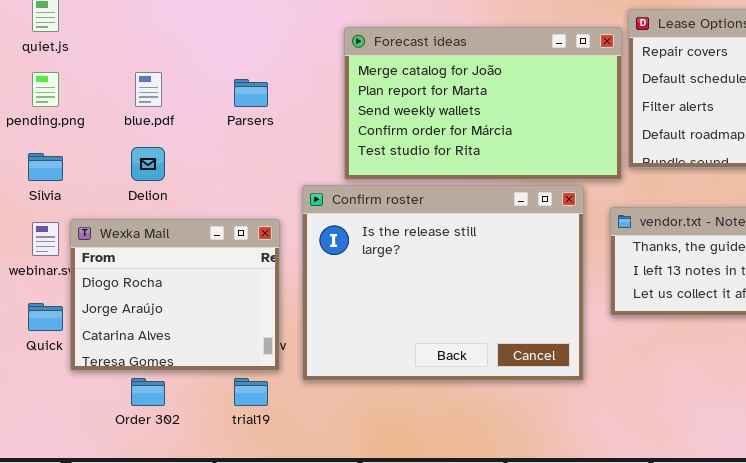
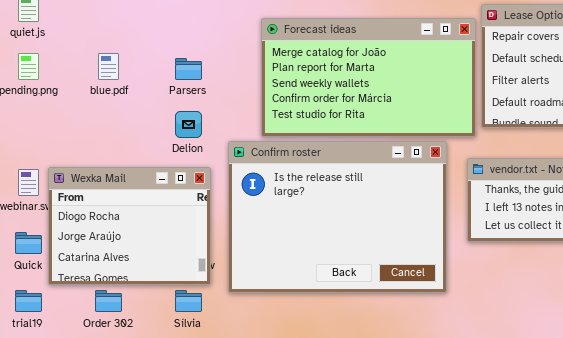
Delion: [131,147,165,181] -> [175,111,202,138], moved
Sílvia: [28,153,63,181] -> [175,290,202,312], moved
trial19: [234,378,268,406] -> [15,290,42,312], moved

